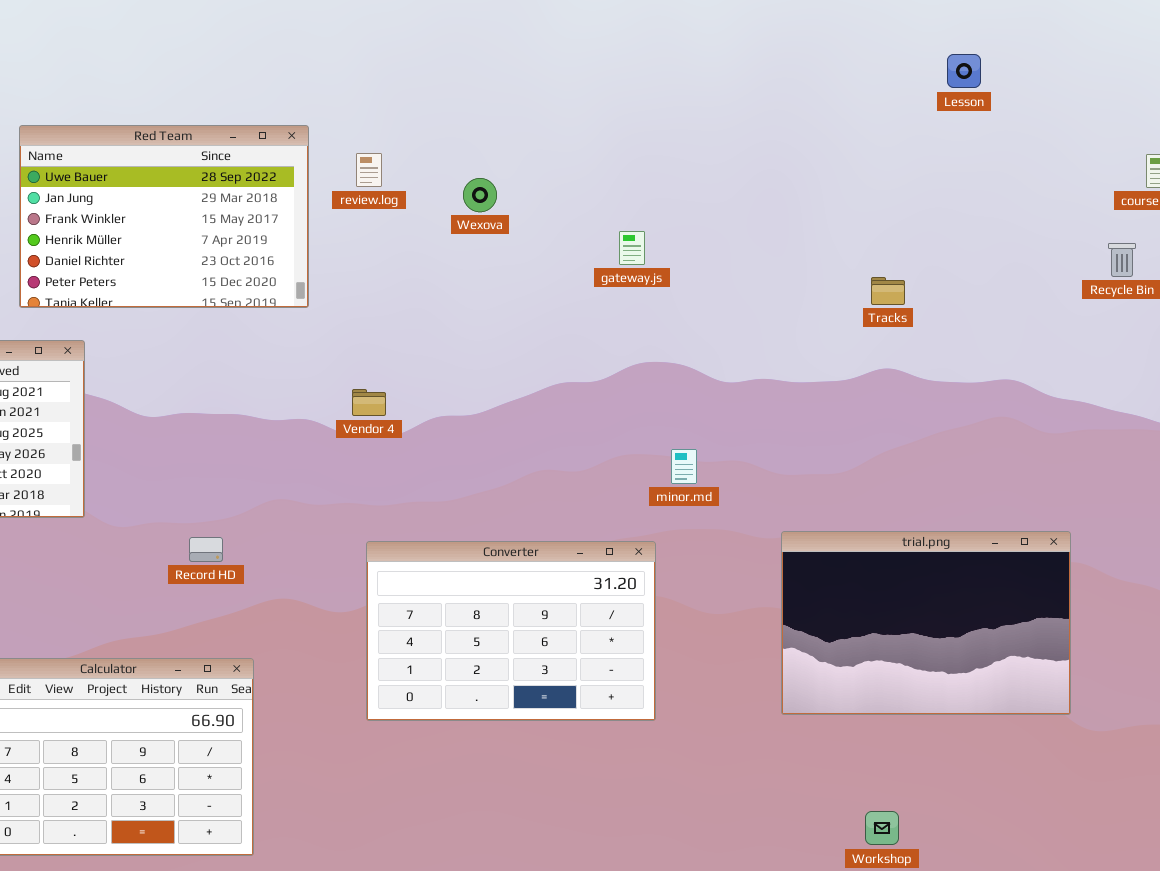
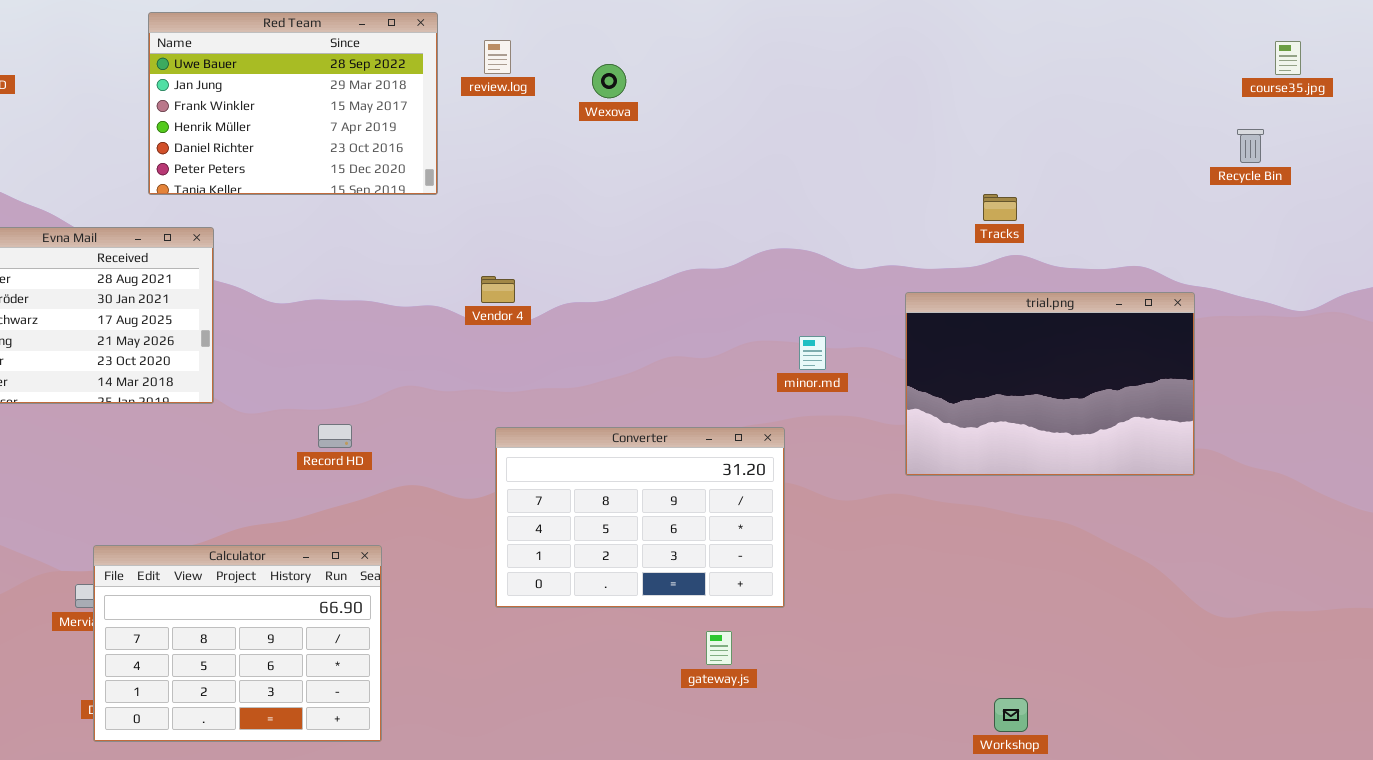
gateway.js: [619,231,645,265] -> [706,631,732,665], moved
Tracks: [871,277,905,305] -> [983,194,1017,221], moved
trial.png: [781,531,1071,715] -> [905,292,1195,476], moved

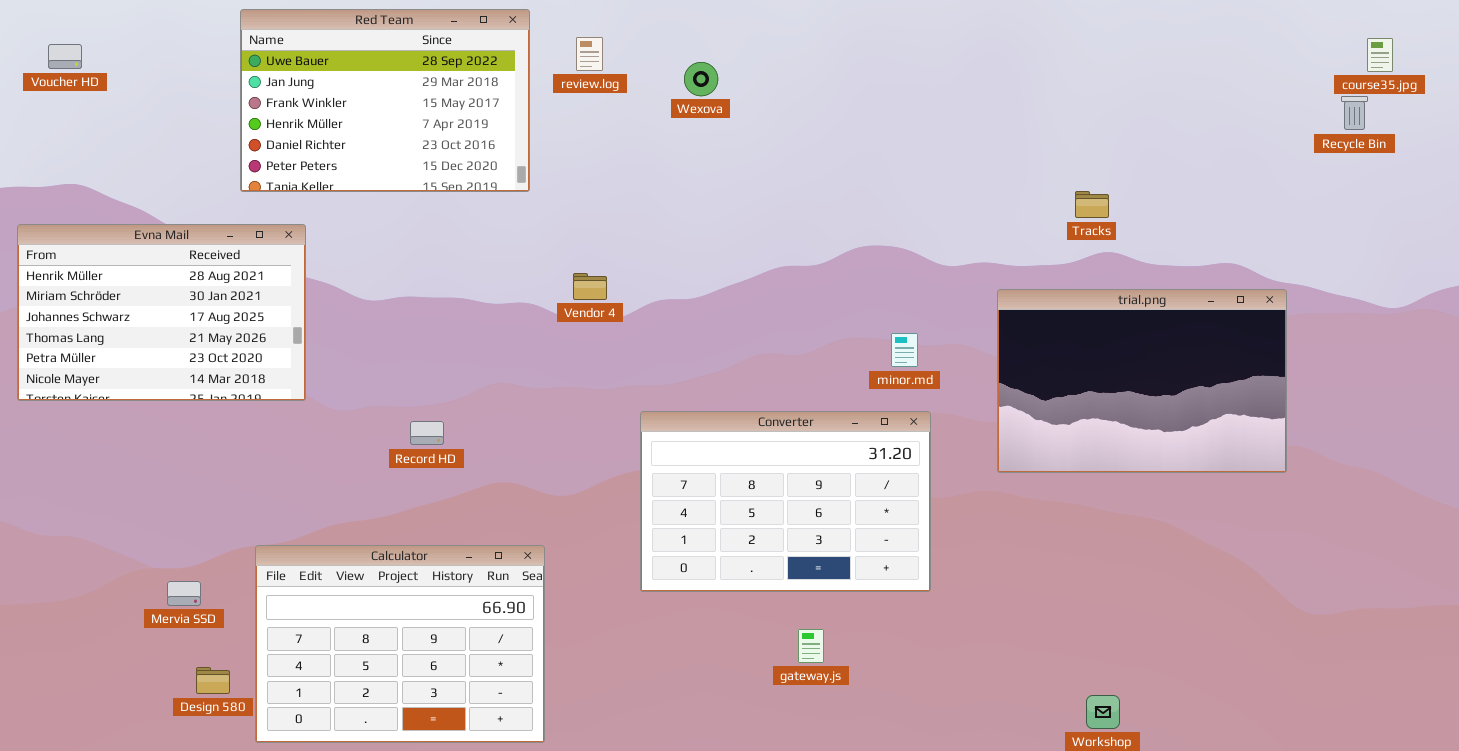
Recycle Bin: [1237,129,1264,163] -> [1341,96,1368,130], moved
Converter: [495,427,785,608] -> [640,411,931,592], moved
Calculator: [93,545,382,742] -> [255,545,545,743], moved

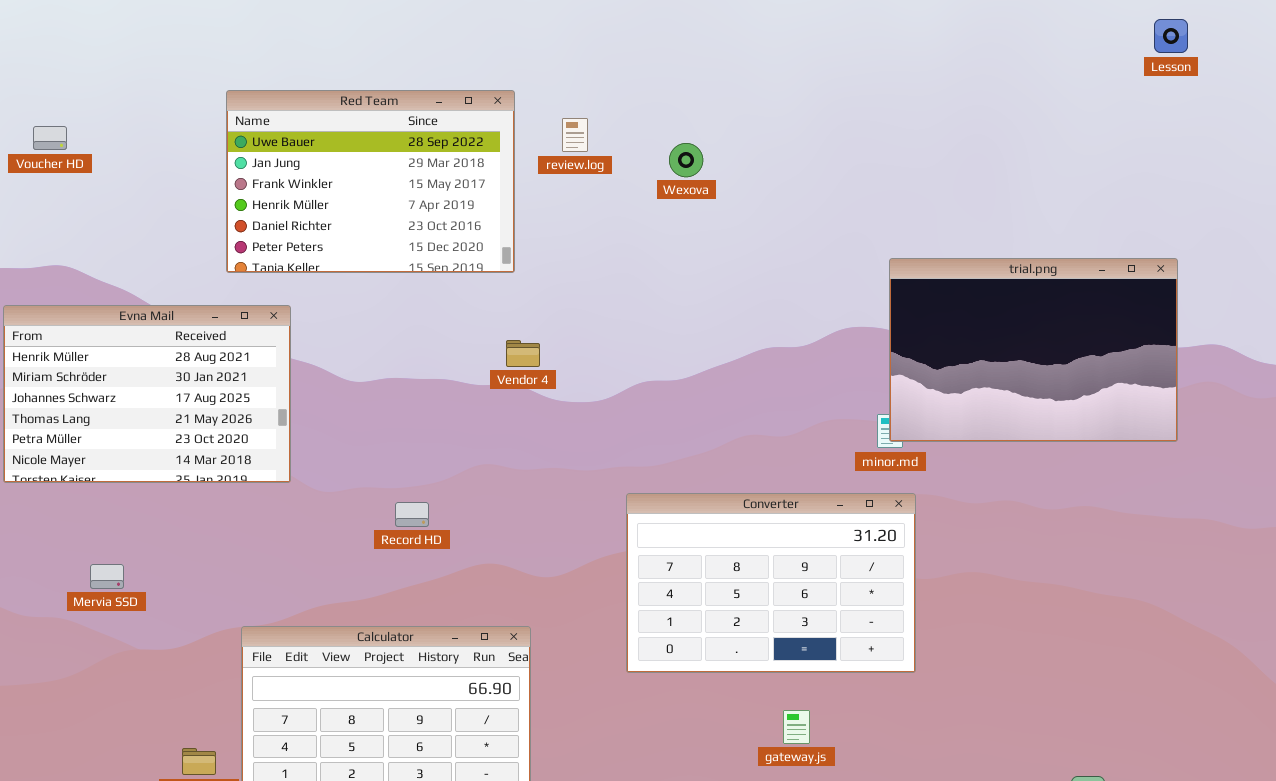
Vendor 4: [573,273,607,300] -> [506,340,540,367], moved
trial.png: [997,289,1287,473] -> [889,258,1178,442], moved
Mervia SSD: [167,581,201,606] -> [90,564,124,589], moved

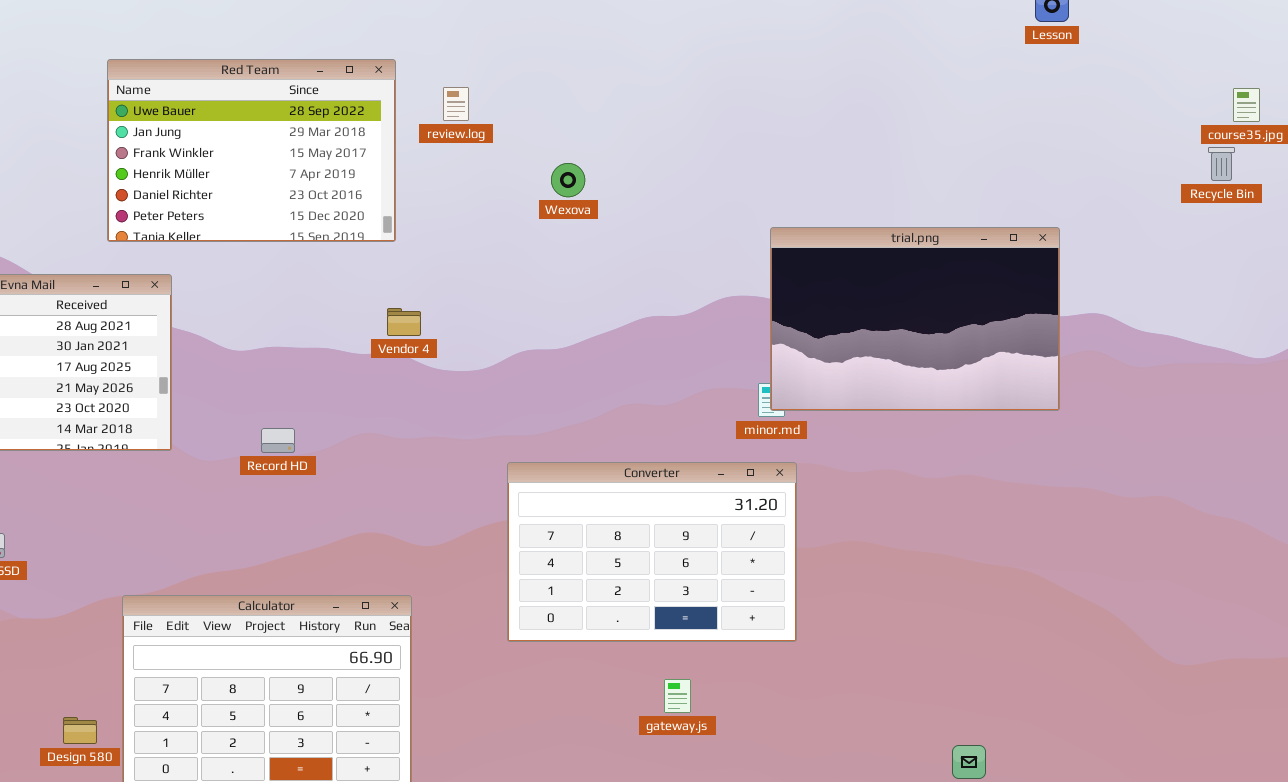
Wexova: [669,143,703,177] -> [551,163,585,197], moved
Record HD: [395,502,429,527] -> [261,428,295,453], moved

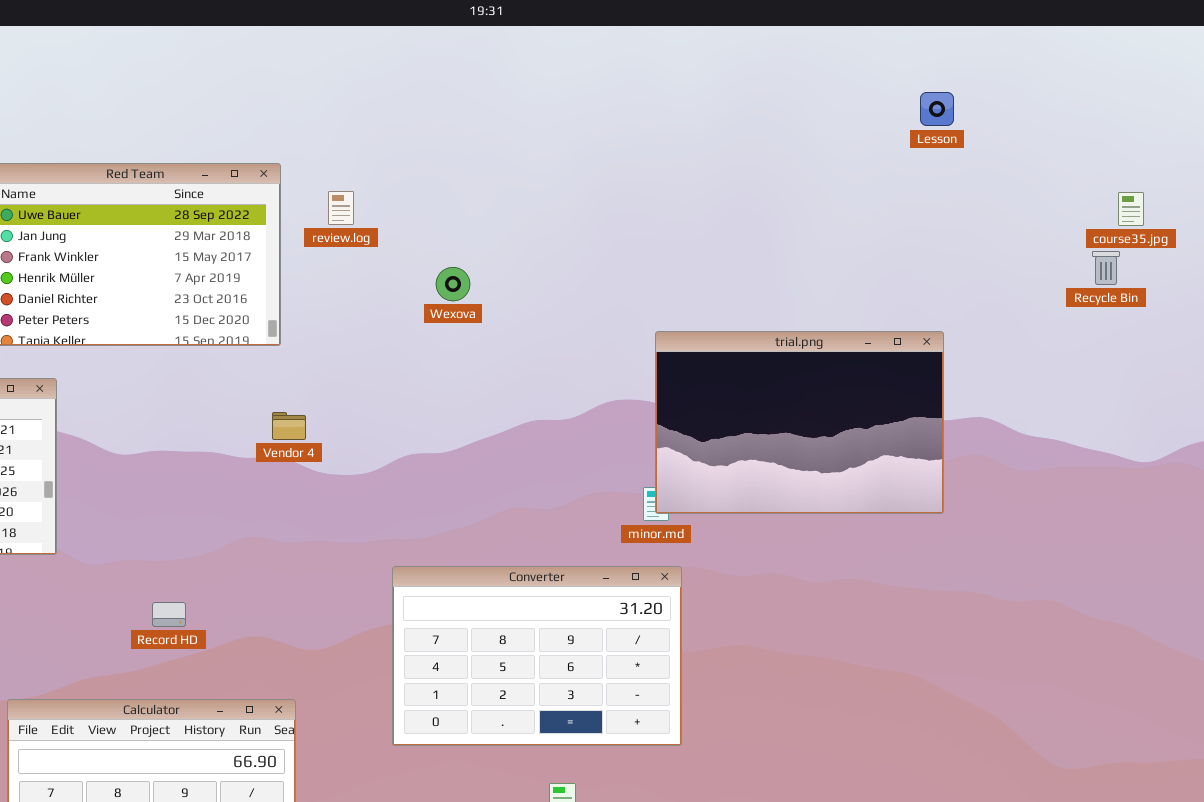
Record HD: [261,428,295,453] -> [152,602,186,627], moved

